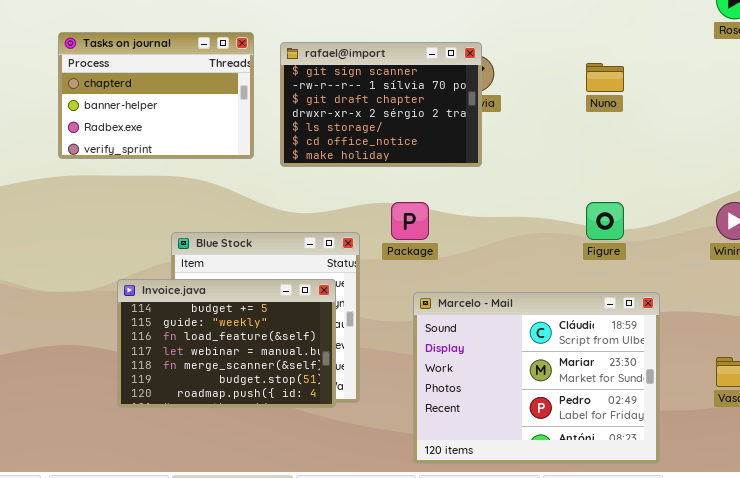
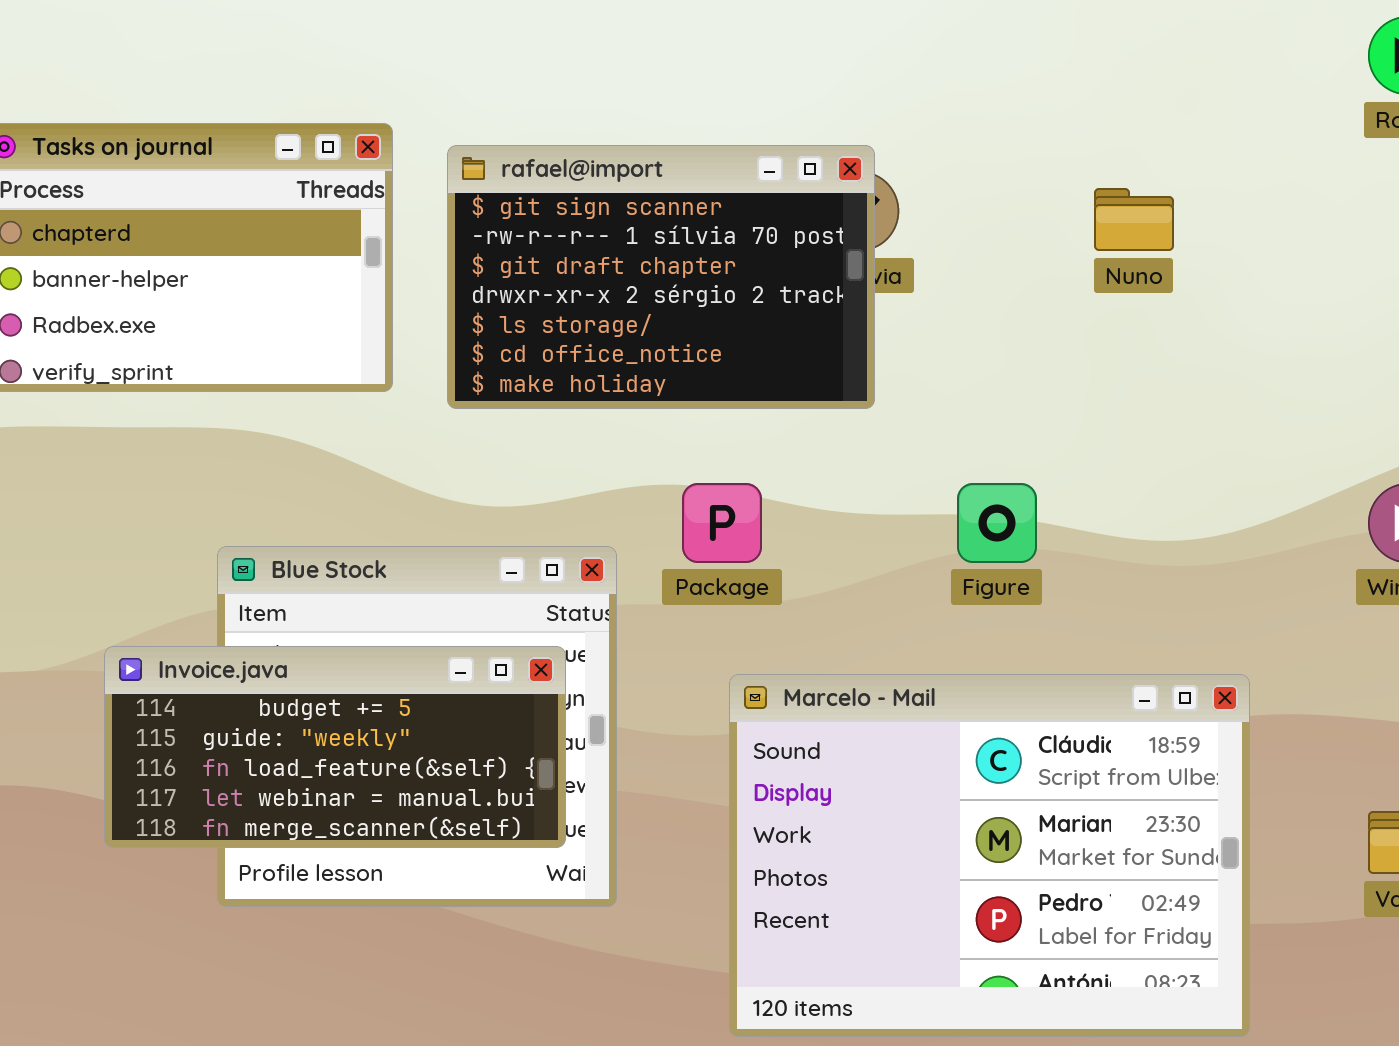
Figure: [586,202,624,240] -> [957,483,1037,563], moved
Invoice.java: [117,279,336,408] -> [104,646,566,848], resized

